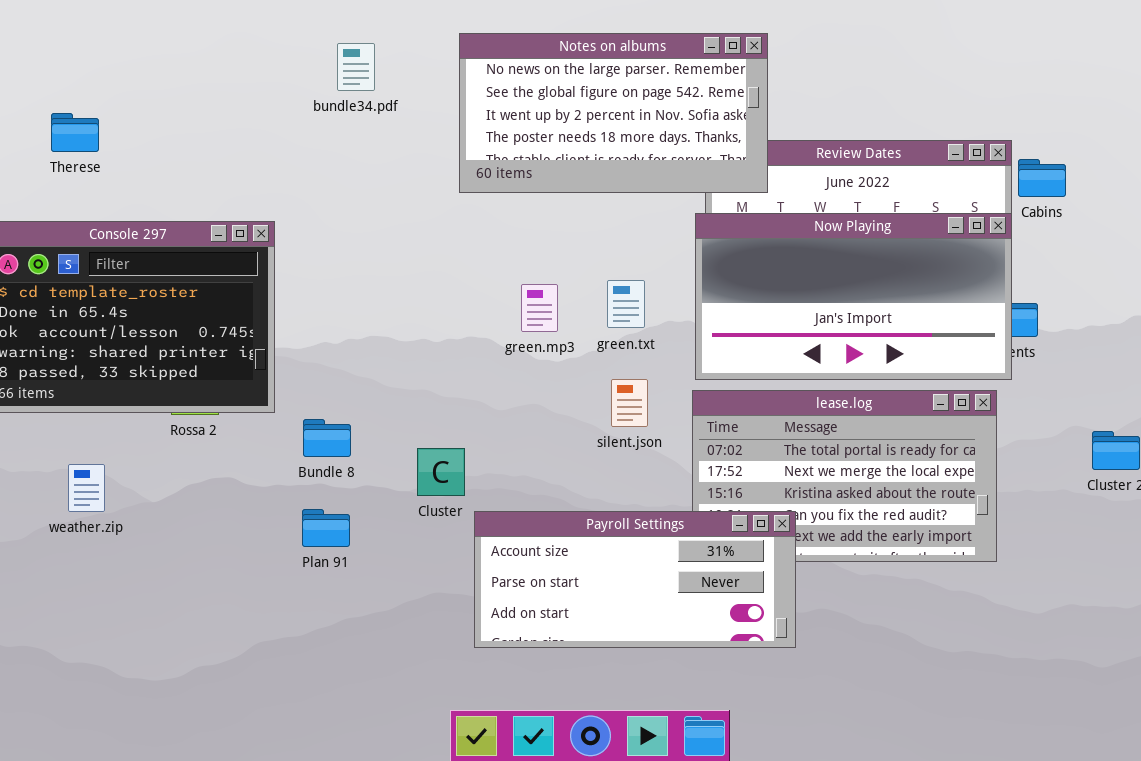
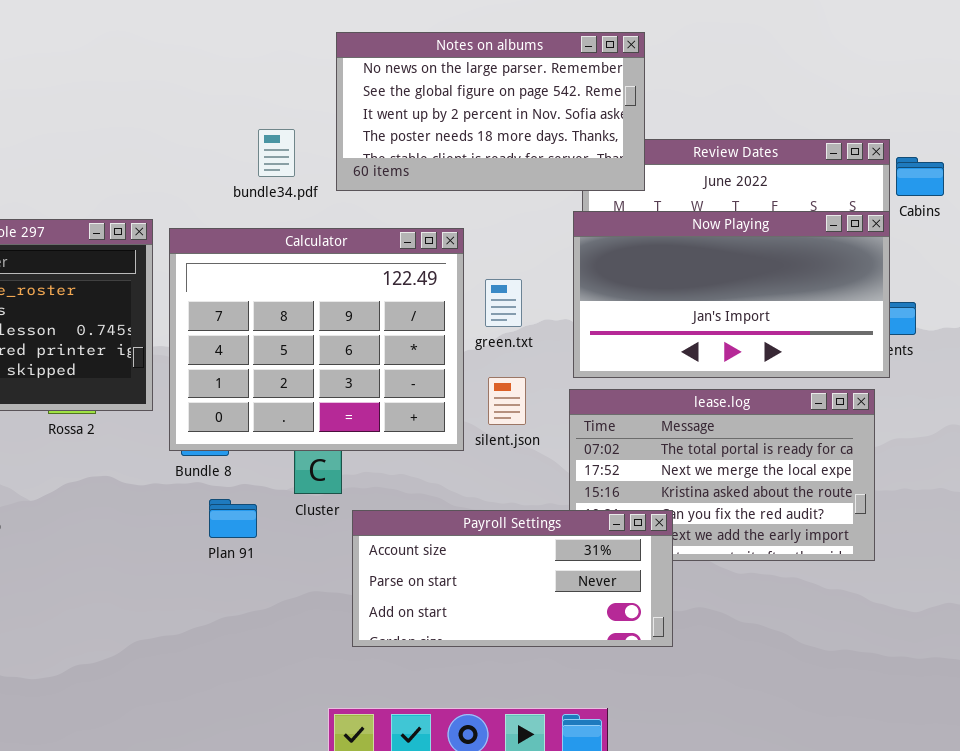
bundle34.pdf: [337,43,375,91] -> [258,129,295,177], moved
Calculator: none -> [169,228,464,451], opened
Plan 91: [302,509,350,547] -> [209,499,257,538], moved

